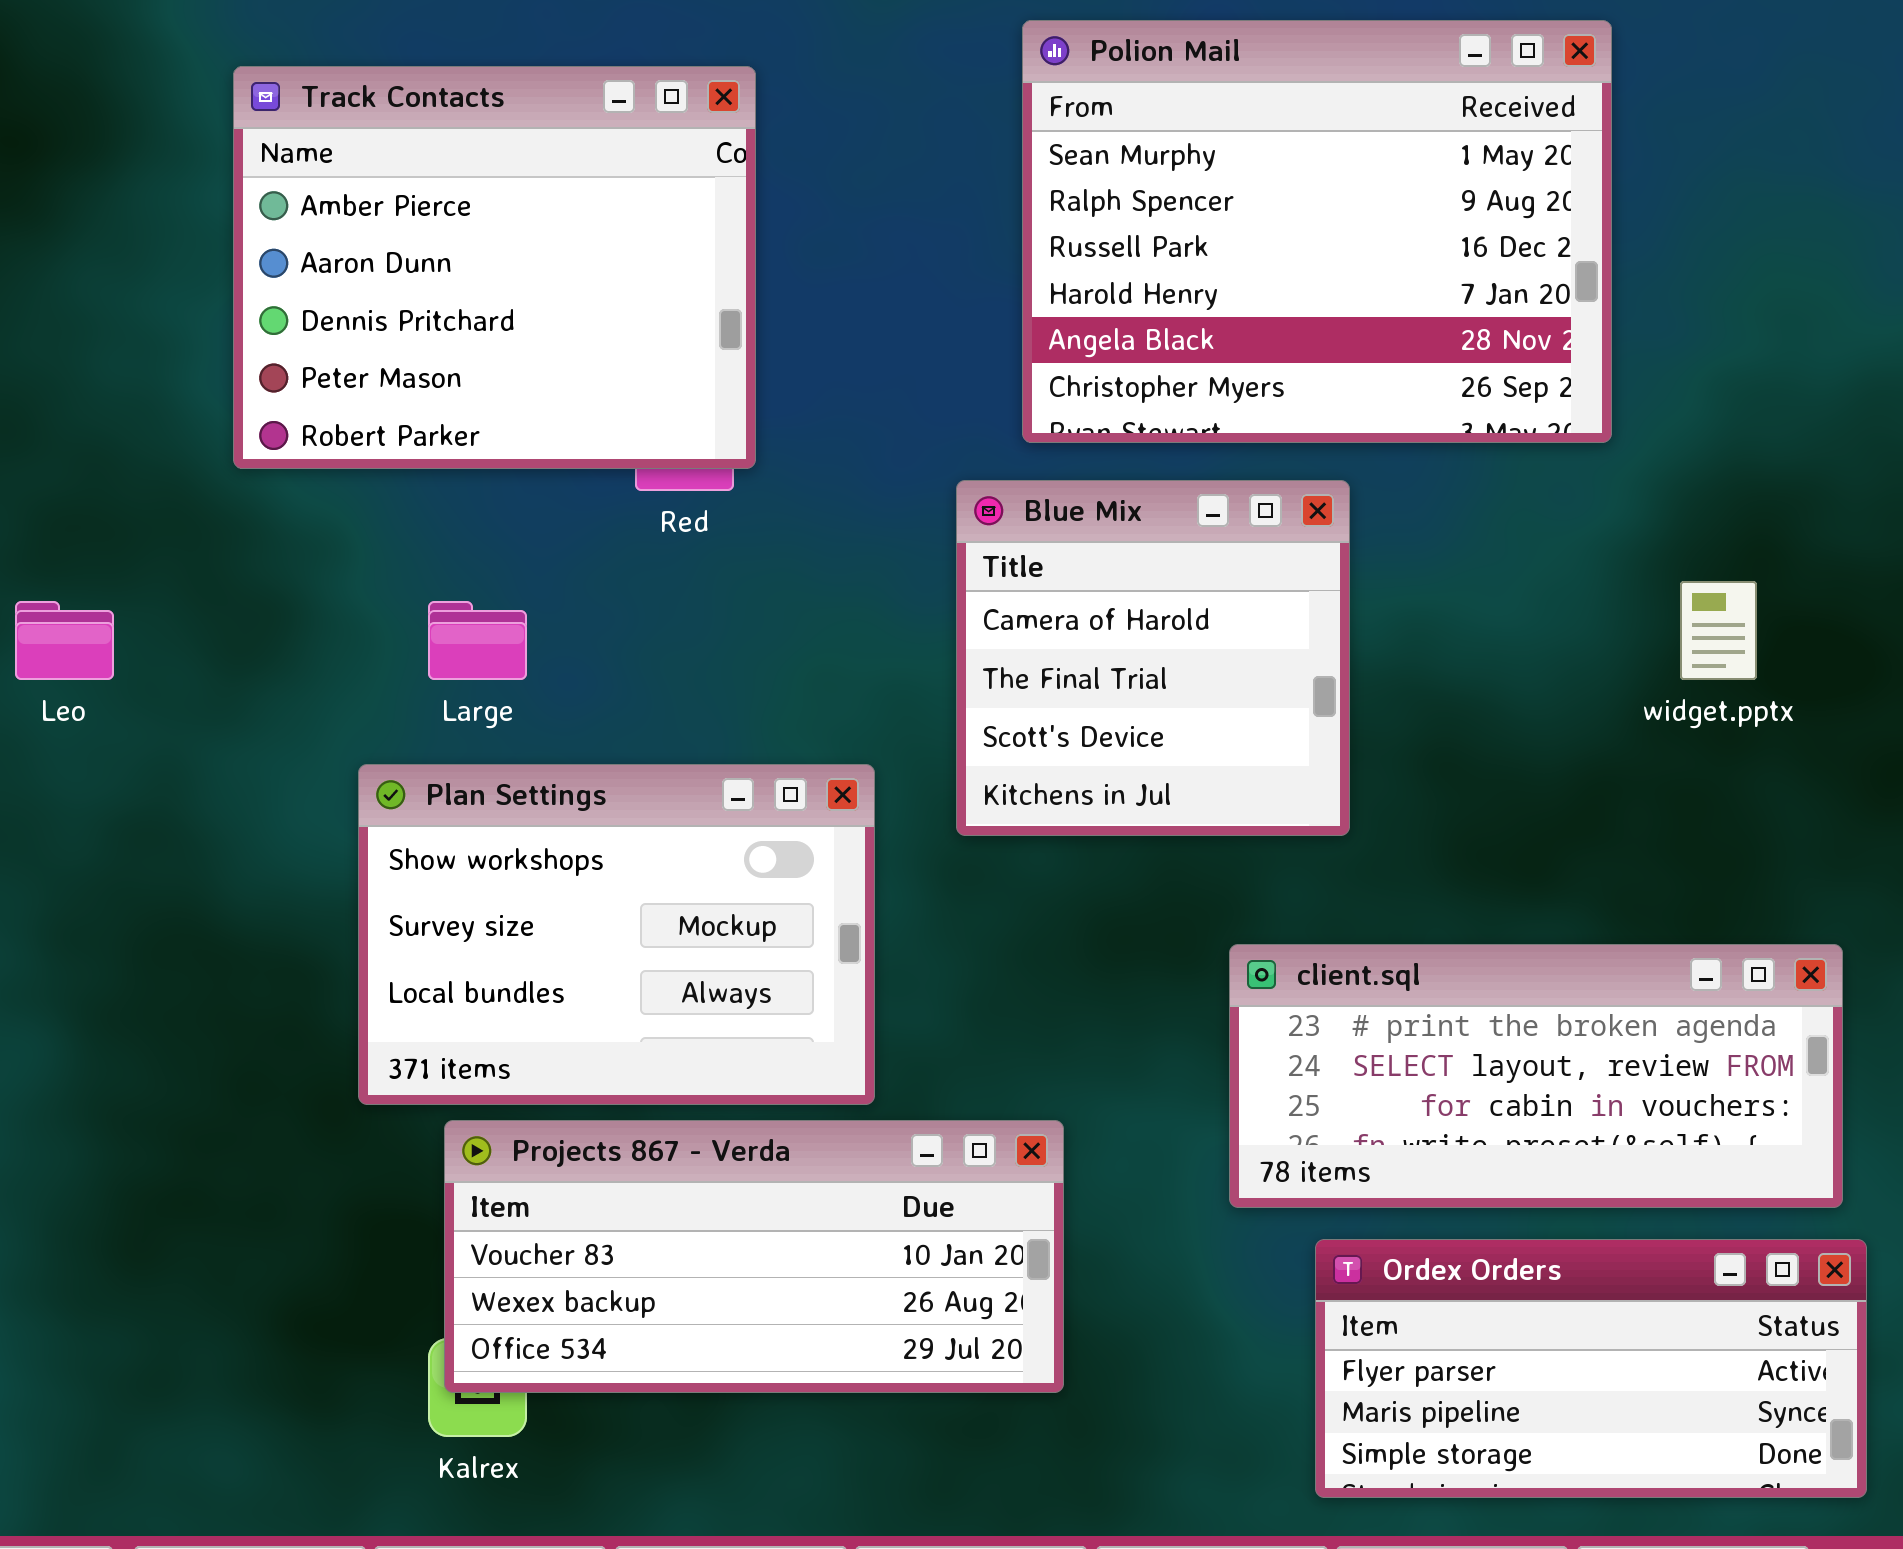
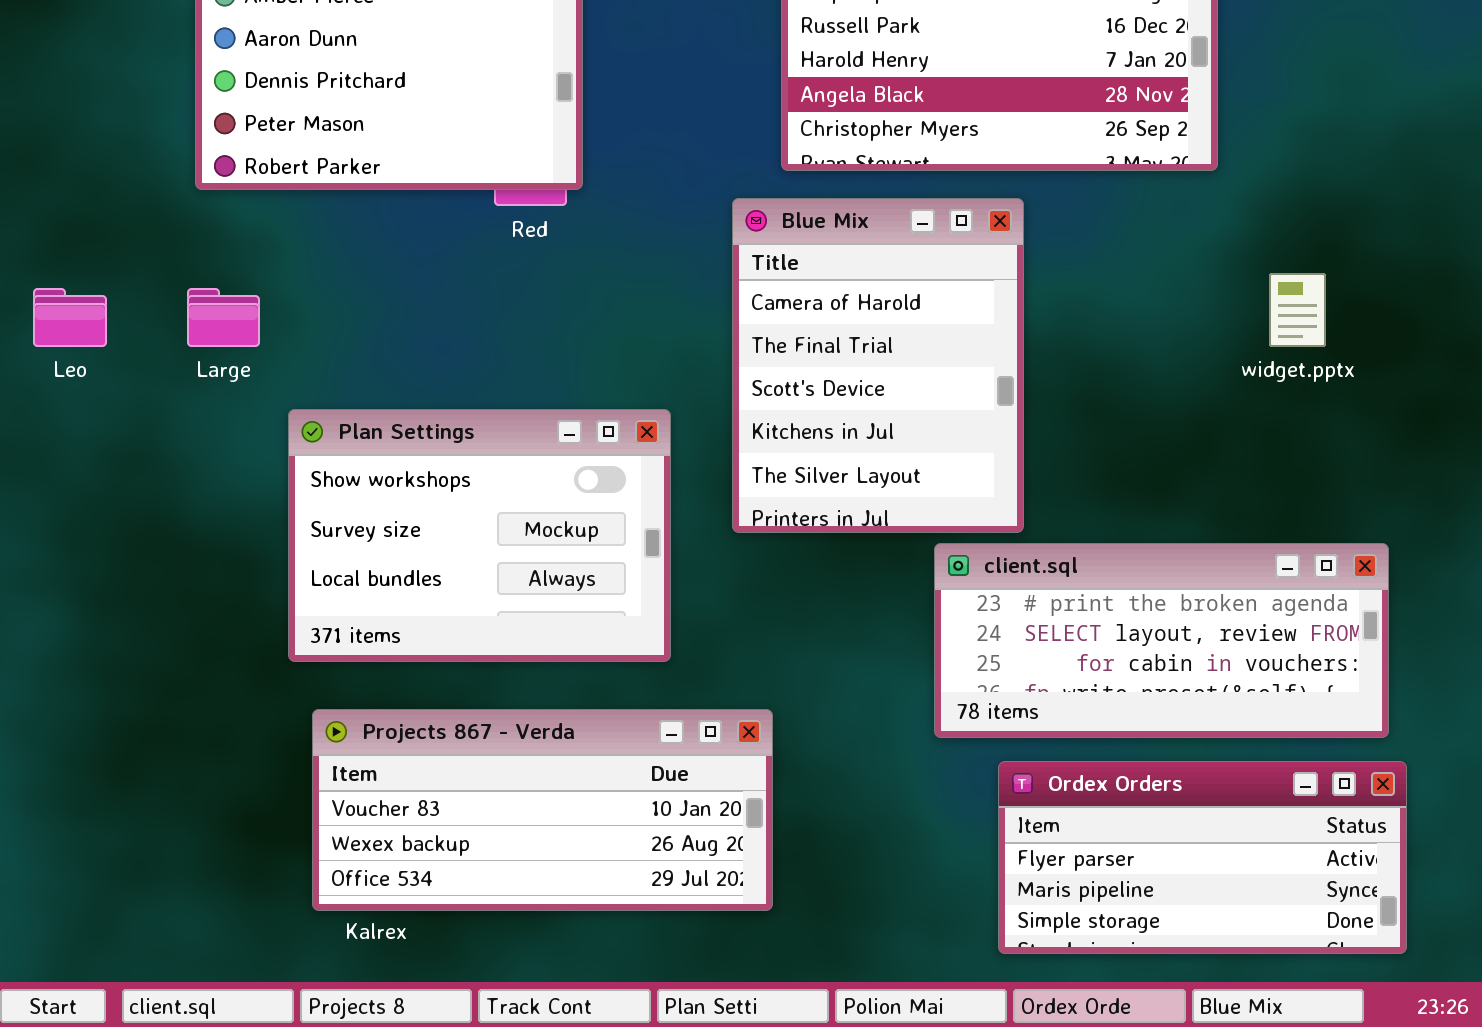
Blue Mix: [956,480,1350,836] -> [732,198,1024,533], resized
Large: [428,601,527,680] -> [187,288,260,347], moved
Projects 867 - Verda: [444,1120,1064,1393] -> [312,709,773,911], moved

